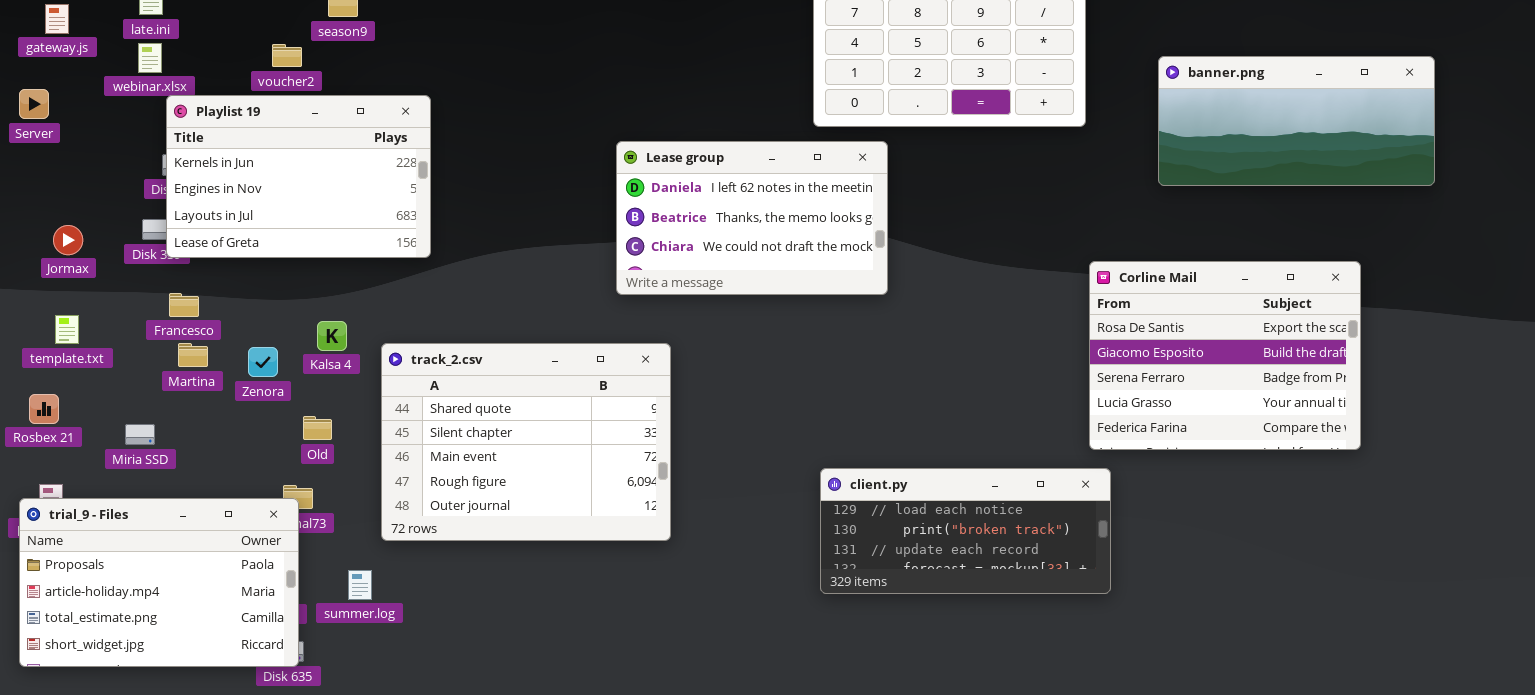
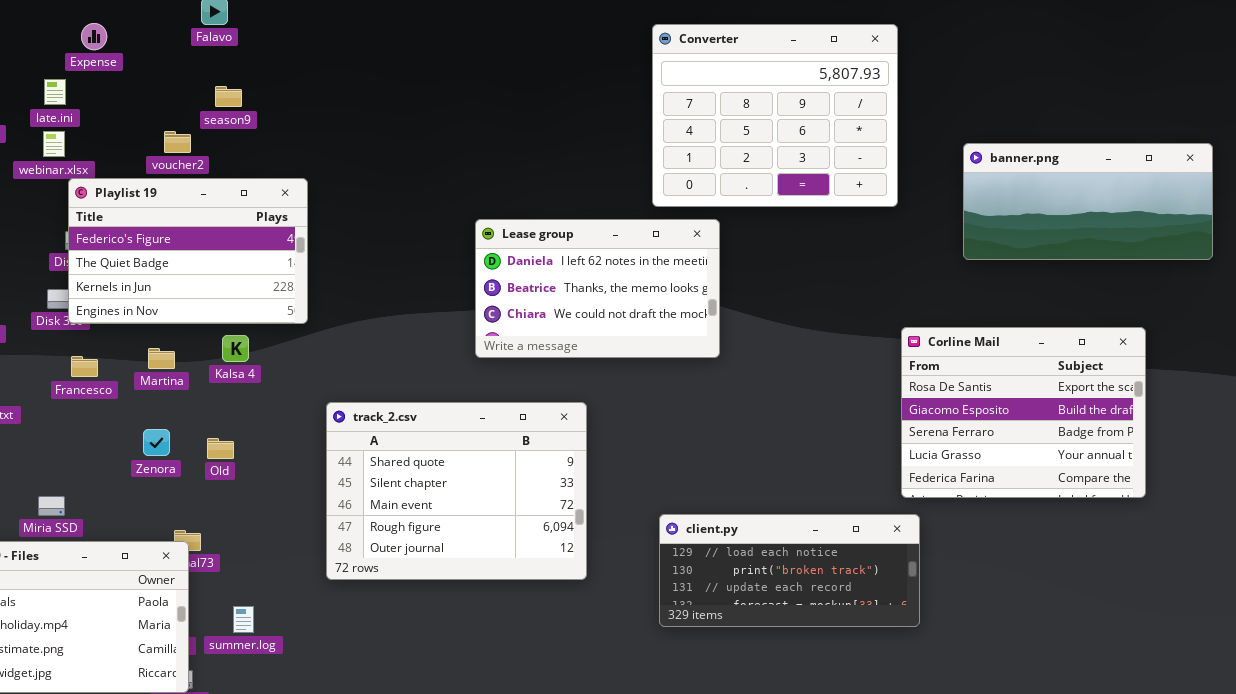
Playlist 19: [166,95,431,258] -> [68,178,308,324], scrolled up 2 rows
Kalsa 4: [317,321,347,351] -> [222,335,249,362], moved
Martina: [178,343,208,367] -> [148,348,175,369], moved
track_2.csv: [381,343,671,541] -> [326,402,587,580], moved
Zenora: [248,347,278,377] -> [143,429,170,456], moved
Old: [303,416,332,440] -> [207,438,234,459], moved
Miria SSD: [125,424,155,445] -> [38,496,65,516], moved

